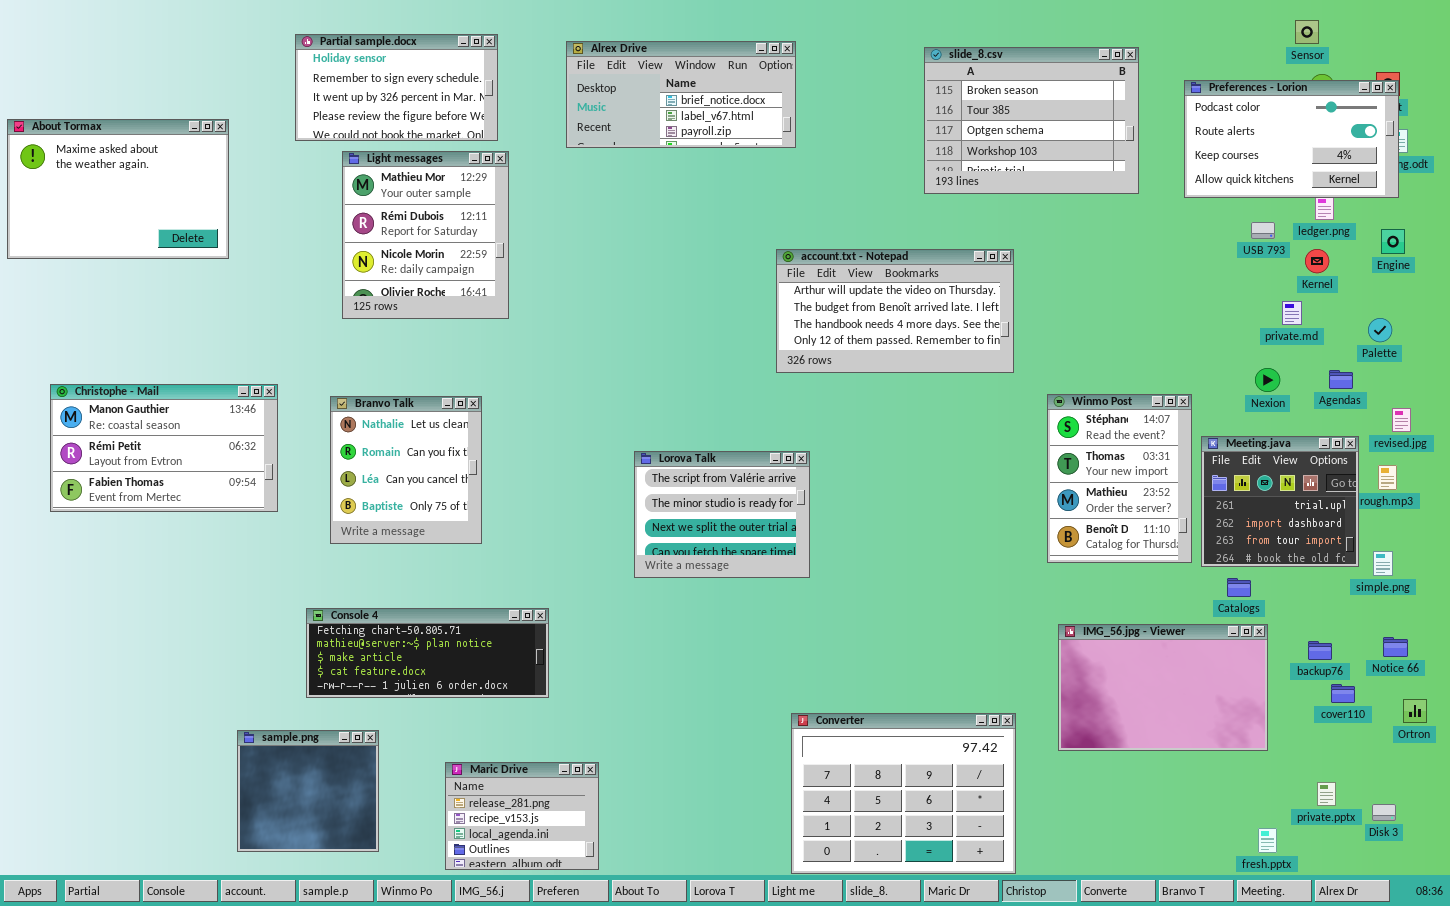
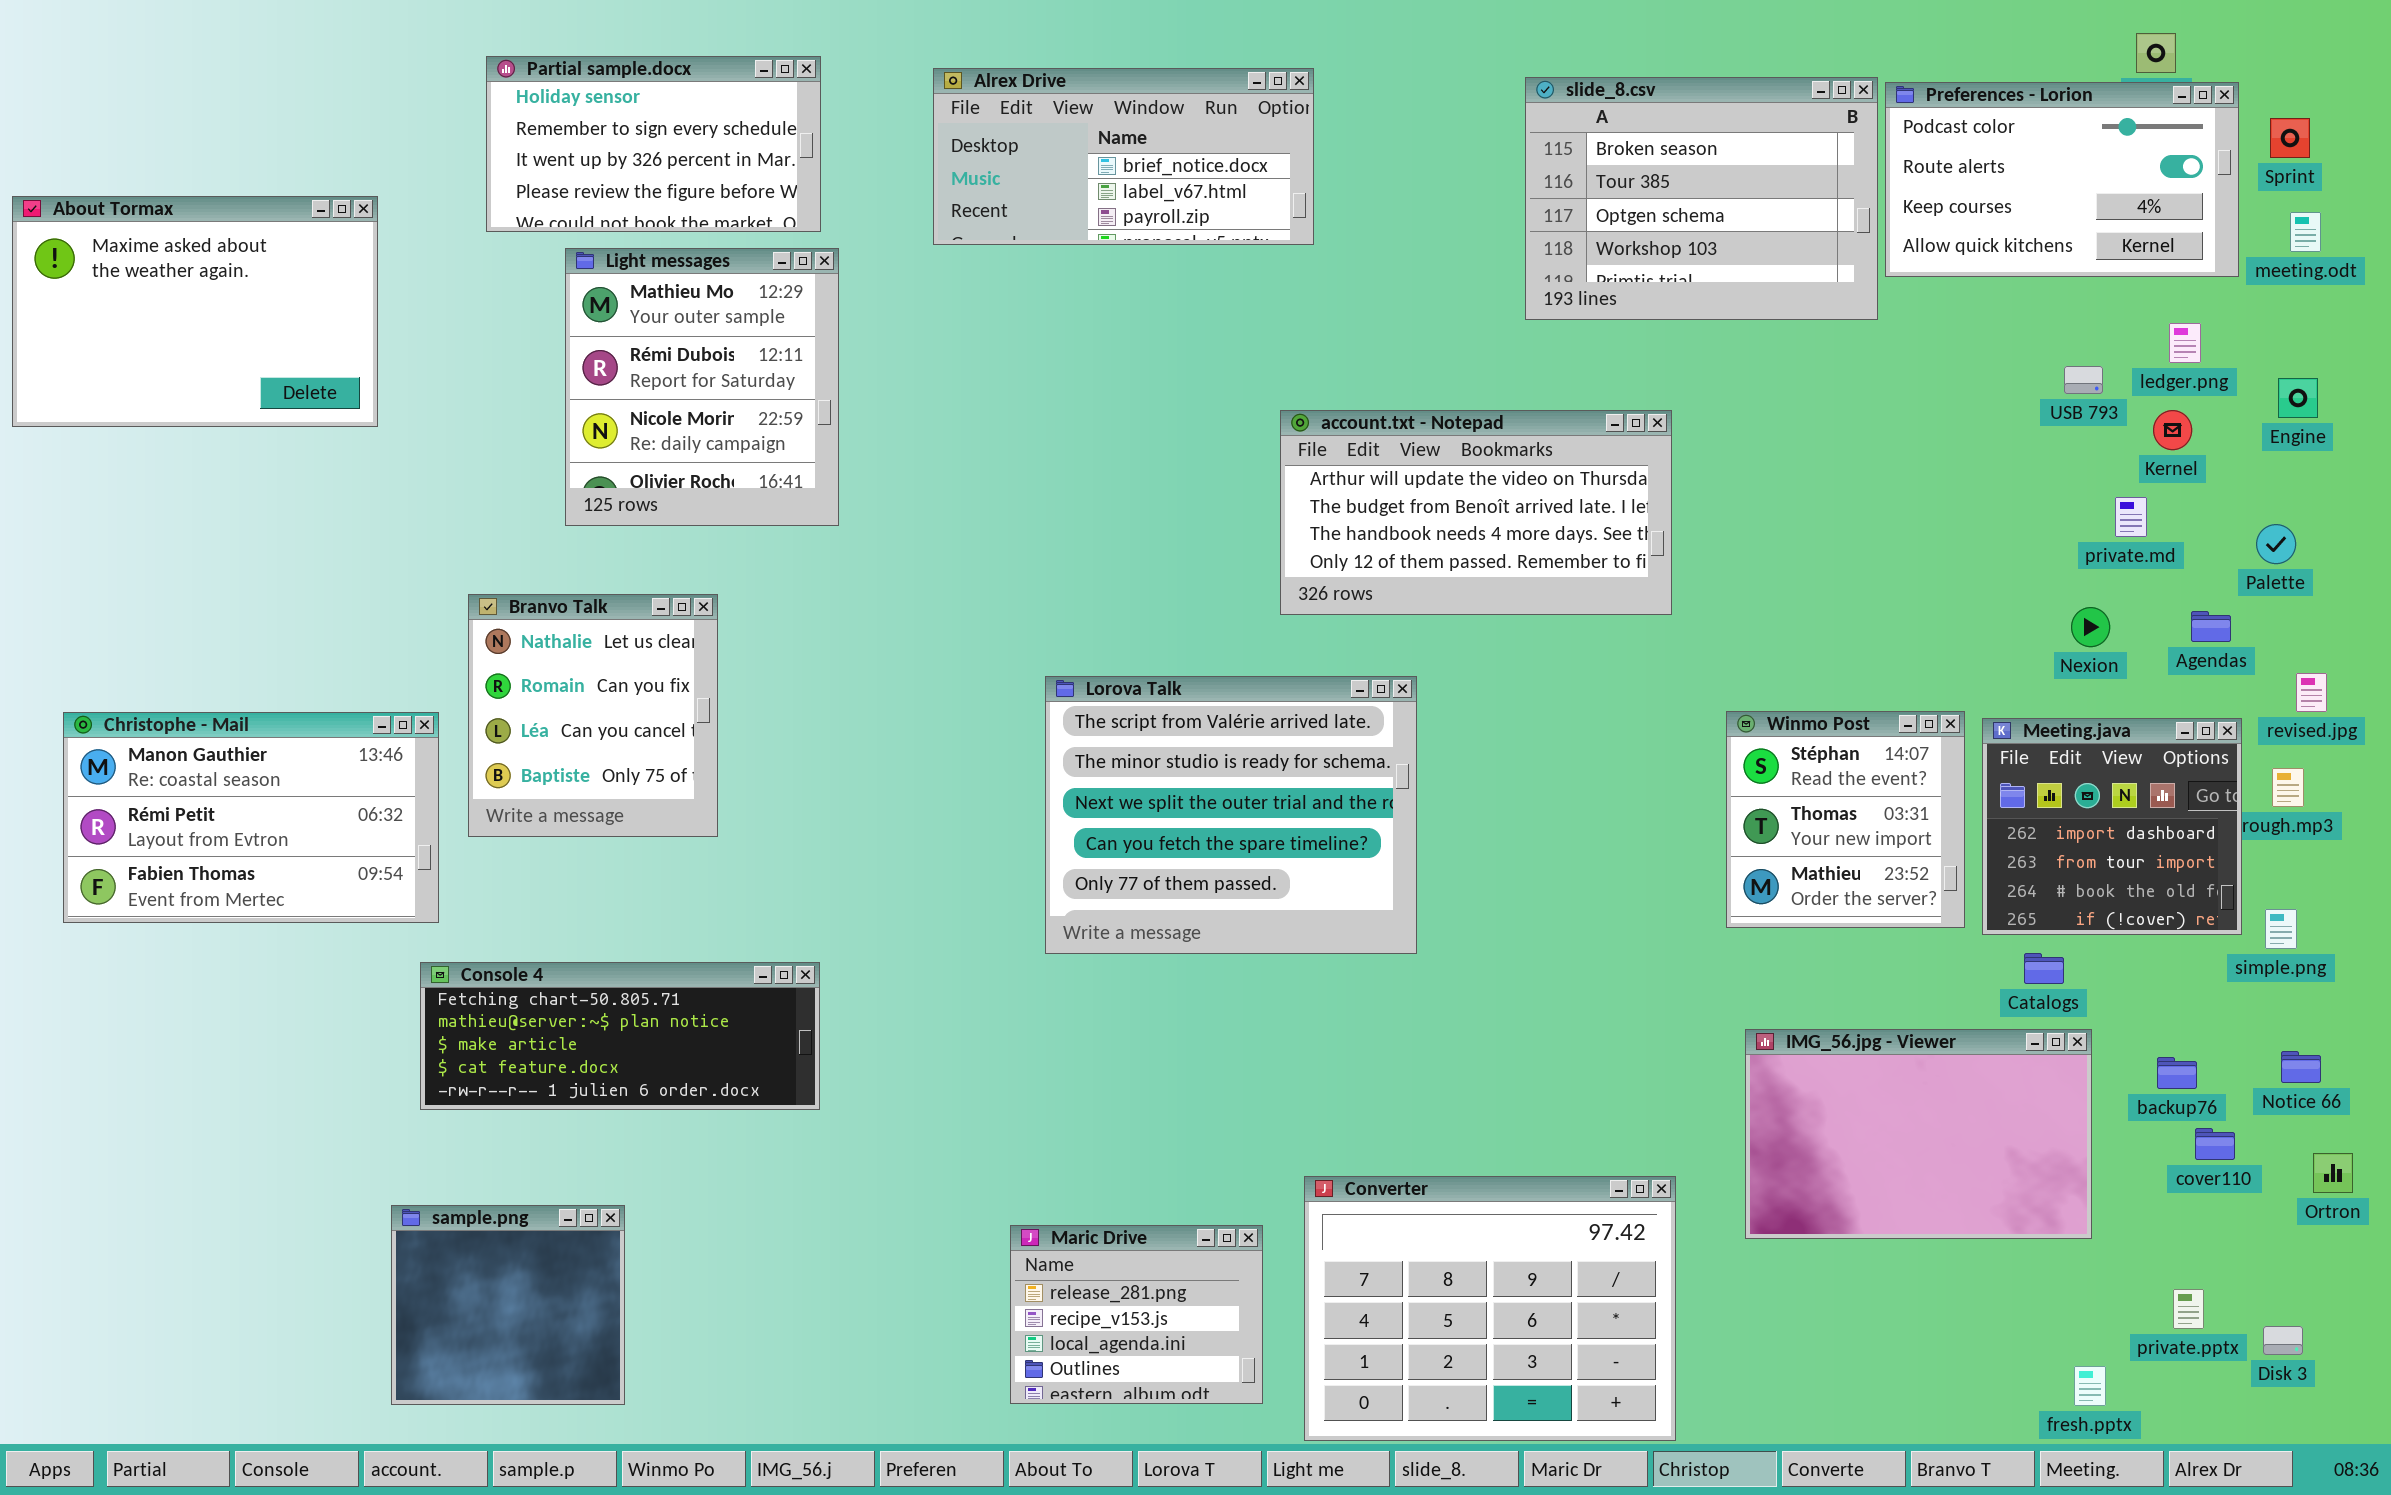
Preferences - Lorion: [1184,80,1399,198] -> [1885,82,2239,277], moved
Christophe - Mail: [50,384,278,512] -> [63,712,439,923], moved
Winmo Post: [1047,394,1192,563] -> [1726,711,1965,928], resized
Branvo Talk: [330,396,482,544] -> [468,594,718,837], moved
Meeting.java: [1201,436,1359,567] -> [1982,718,2242,935], scrolled down 1 row
Lorova Talk: [634,451,810,578] -> [1045,676,1417,954], resized
Console 4: [306,608,549,698] -> [420,962,820,1110], moved
Maric Drive: [445,762,599,870] -> [1010,1225,1263,1404], moved

